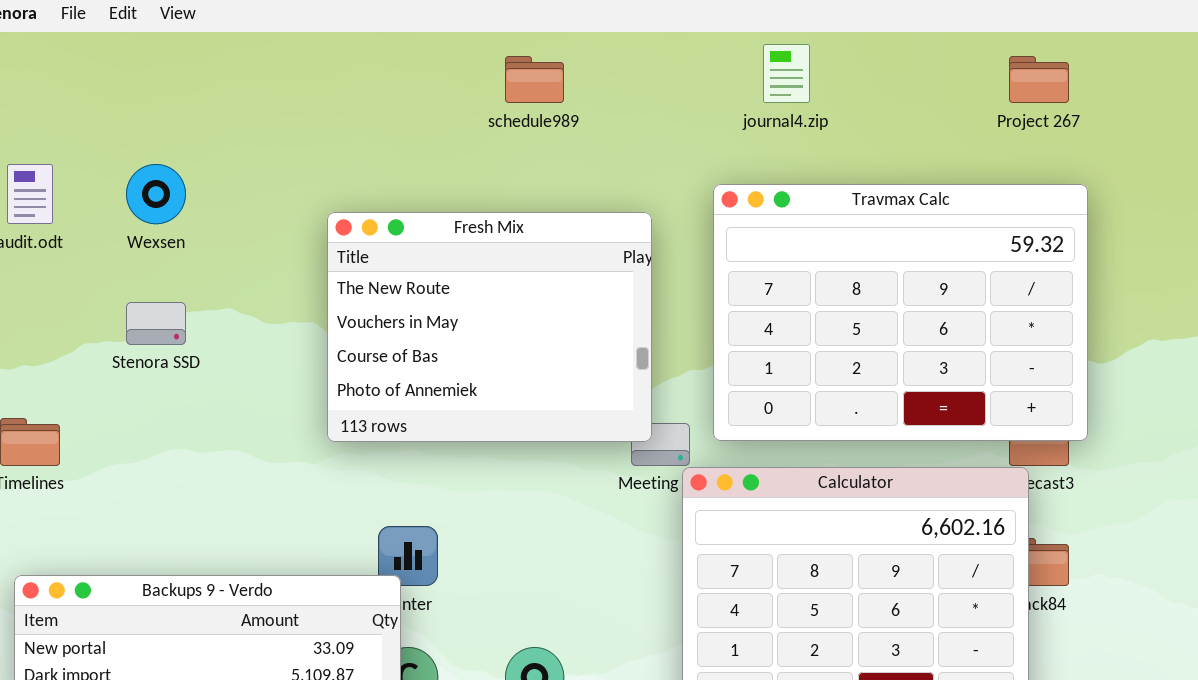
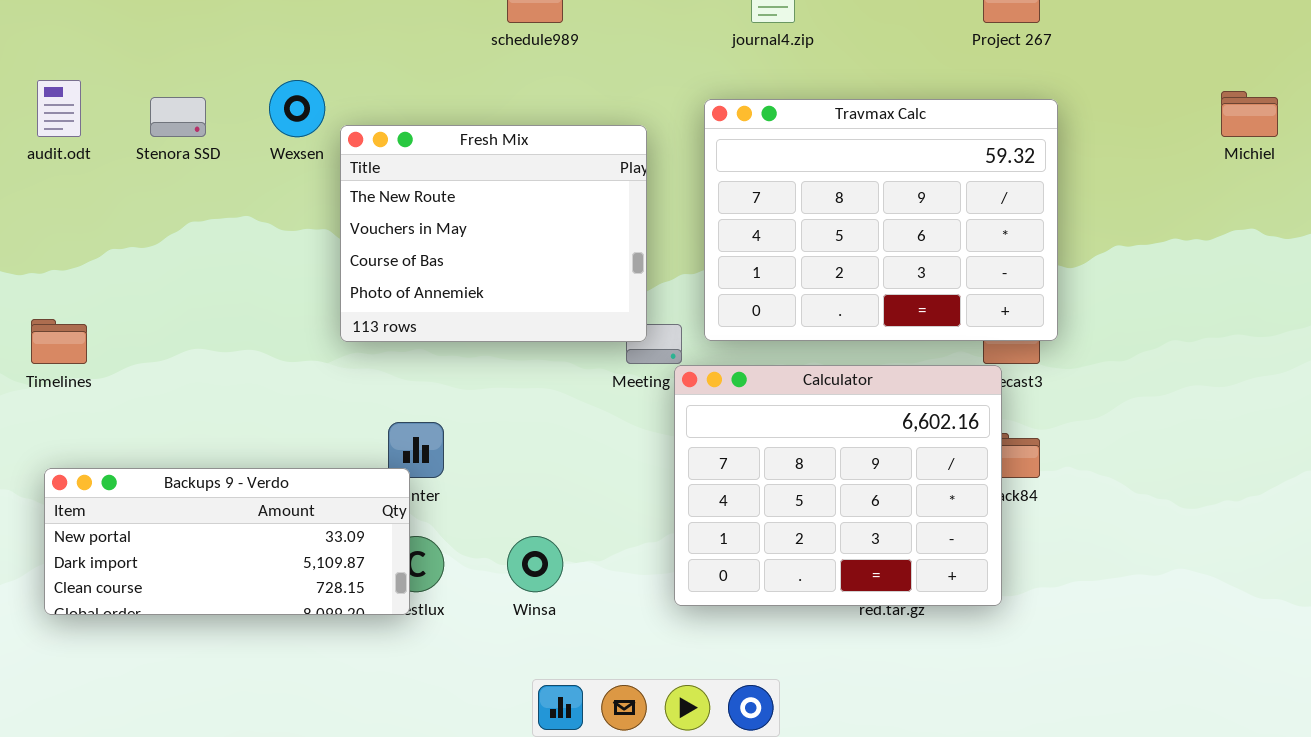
Wexsen: [126,164,186,224] -> [269,80,325,137], moved
Stenora SSD: [126,302,186,345] -> [150,97,206,137], moved

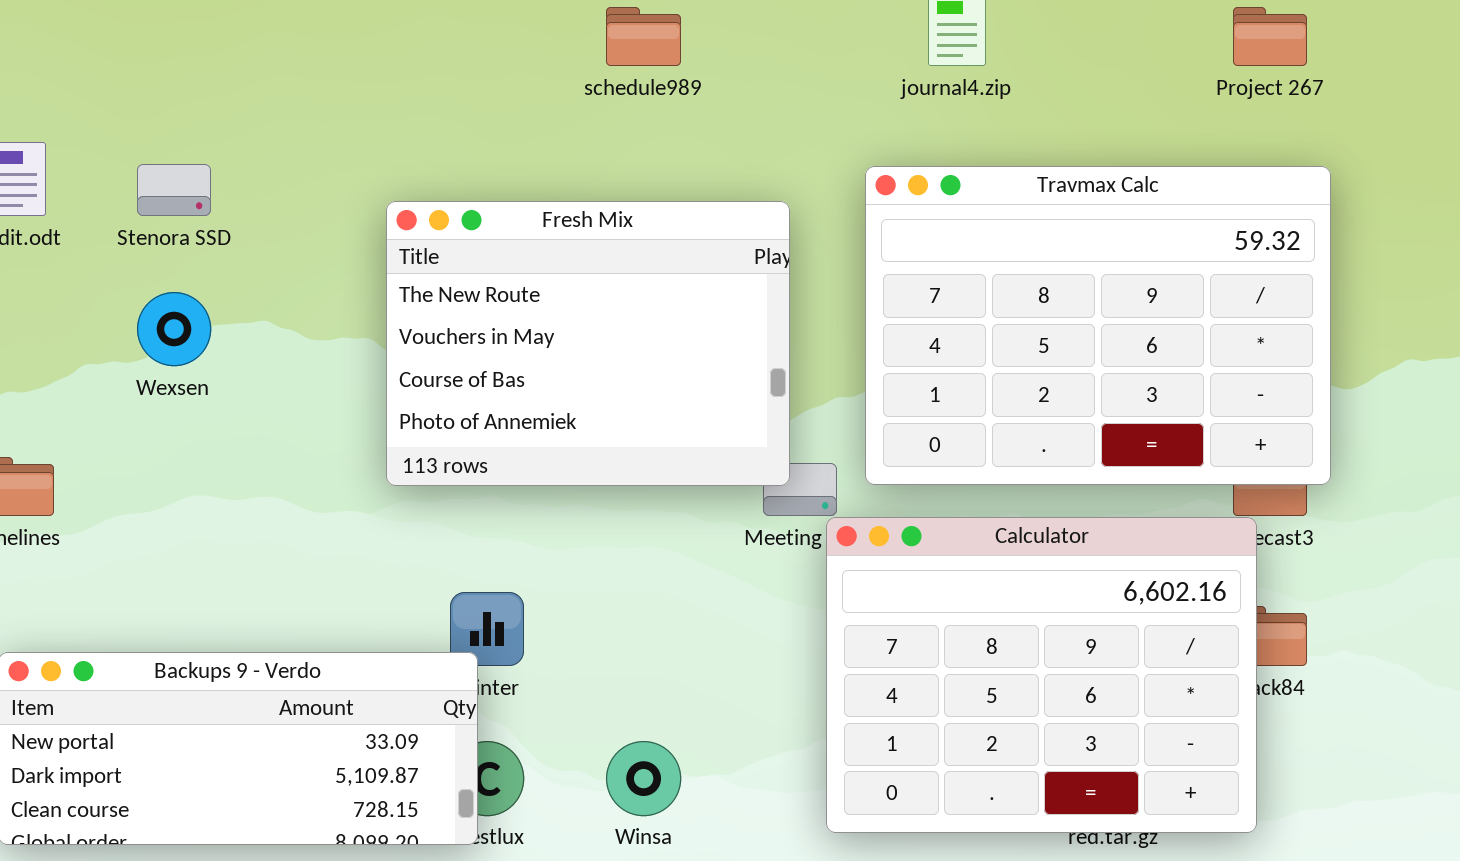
Wexsen: [269,80,325,137] -> [137,292,211,366], moved

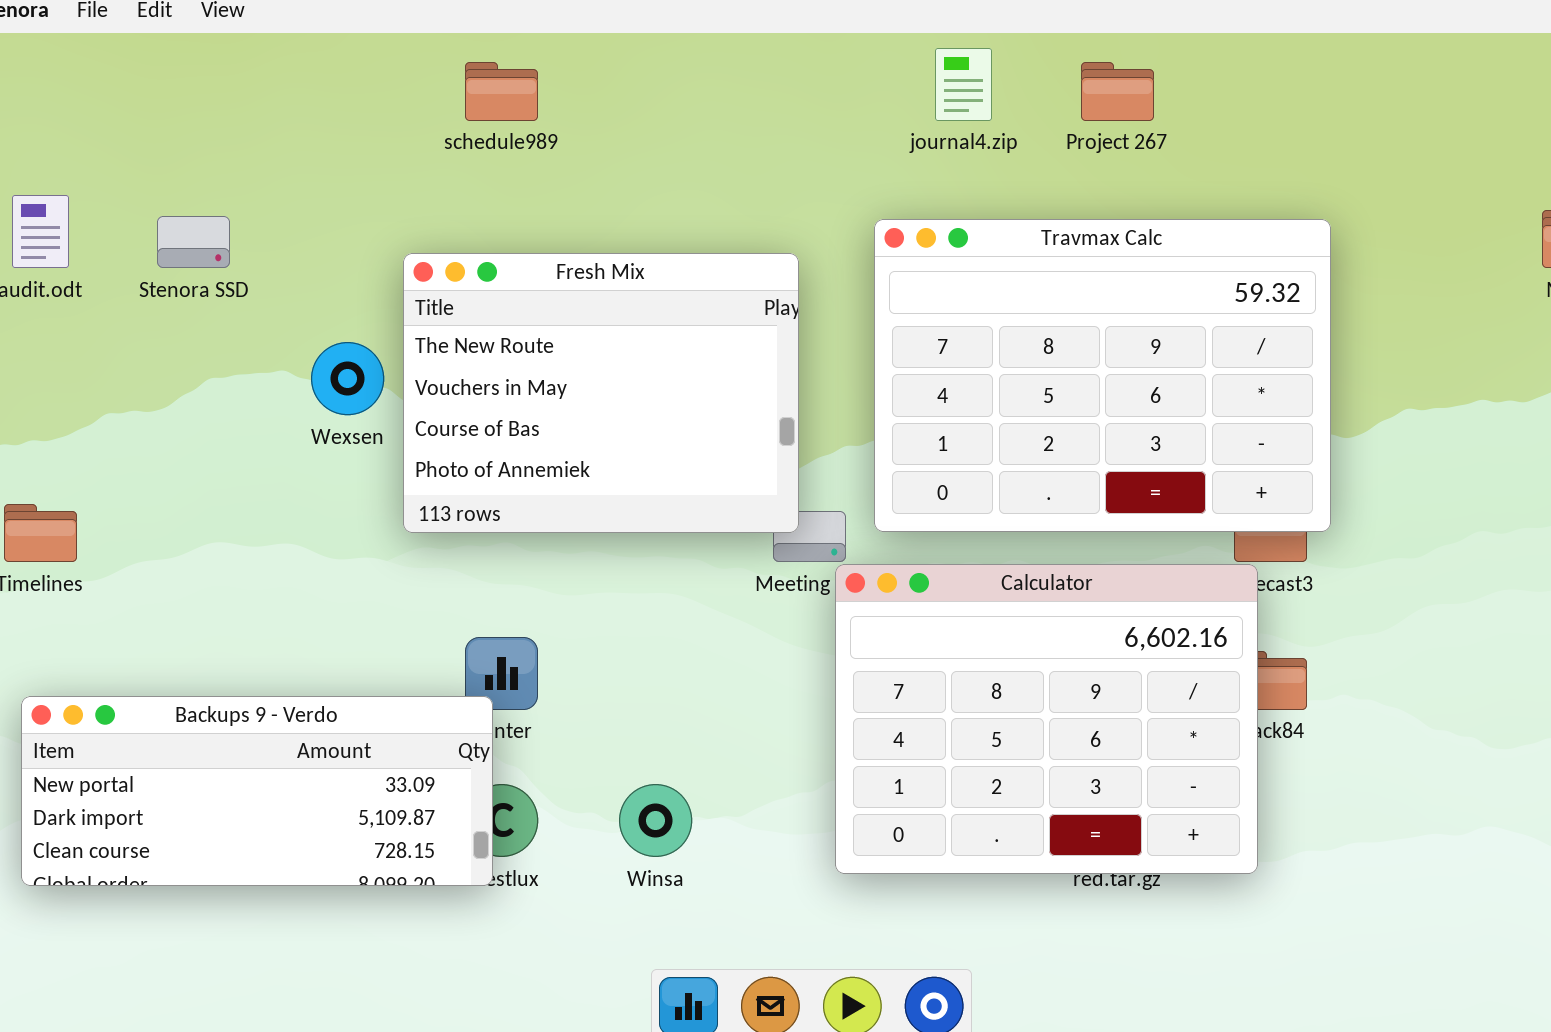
schedule989: [606,7,681,66] -> [465,62,538,121], moved
Project 267: [1233,7,1307,66] -> [1081,62,1154,121], moved
Wexsen: [137,292,211,366] -> [311,342,384,415], moved

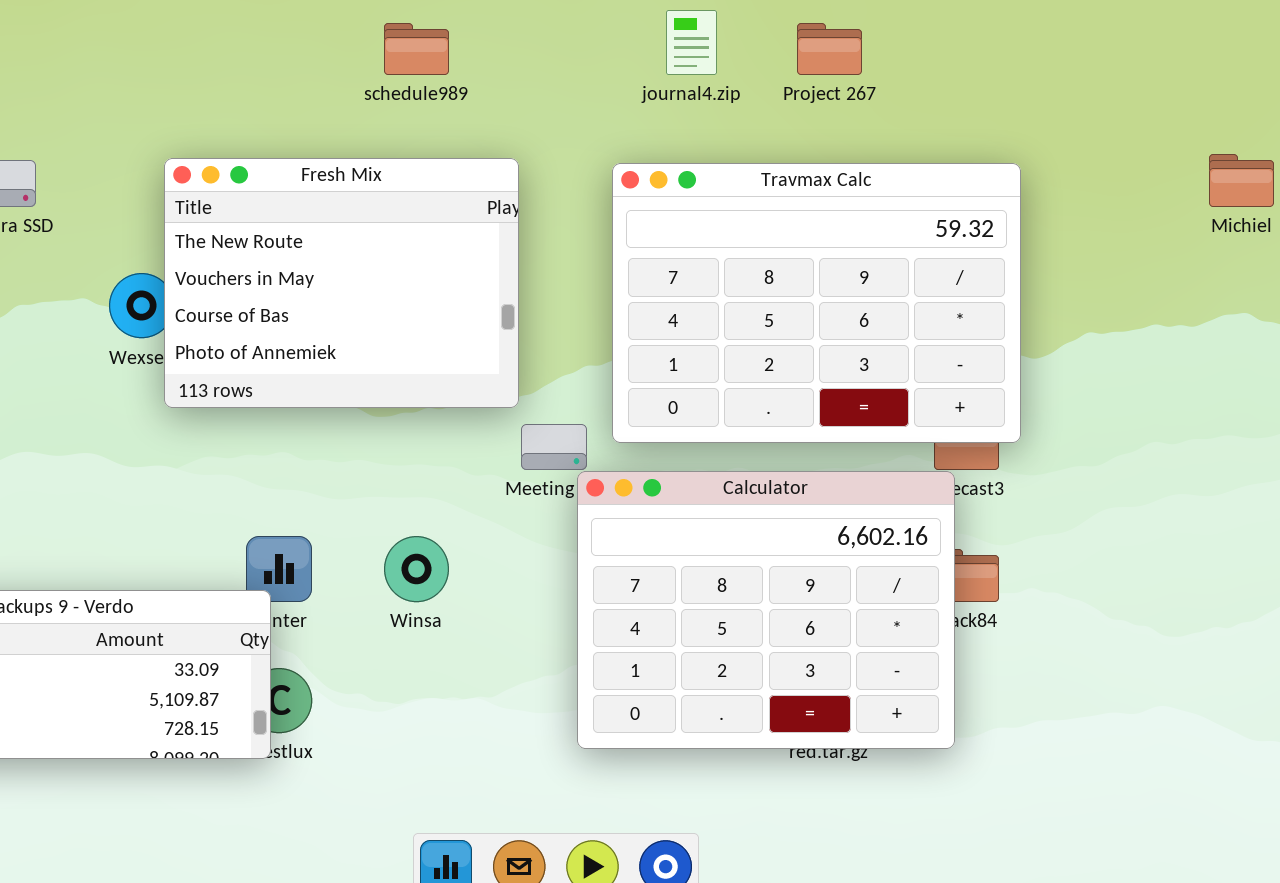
schedule989: [465,62,538,121] -> [384,23,449,75], moved
Fresh Mix: [403,253,799,533] -> [164,158,519,408], moved
Winsa: [619,784,692,857] -> [384,536,449,602], moved

